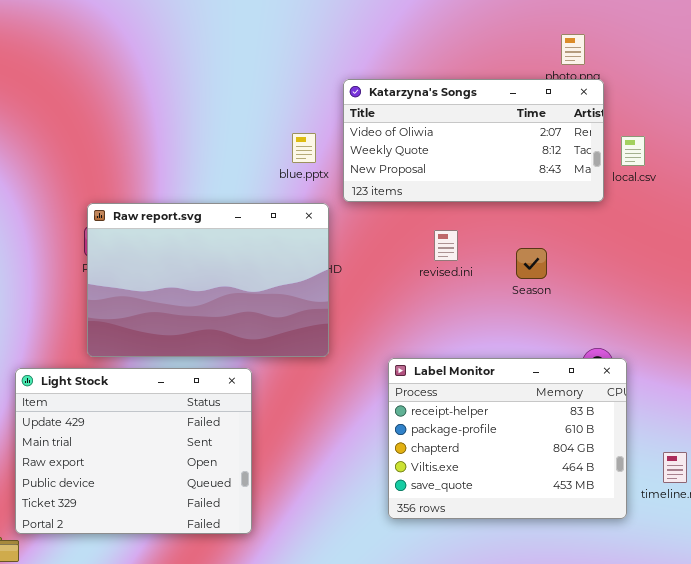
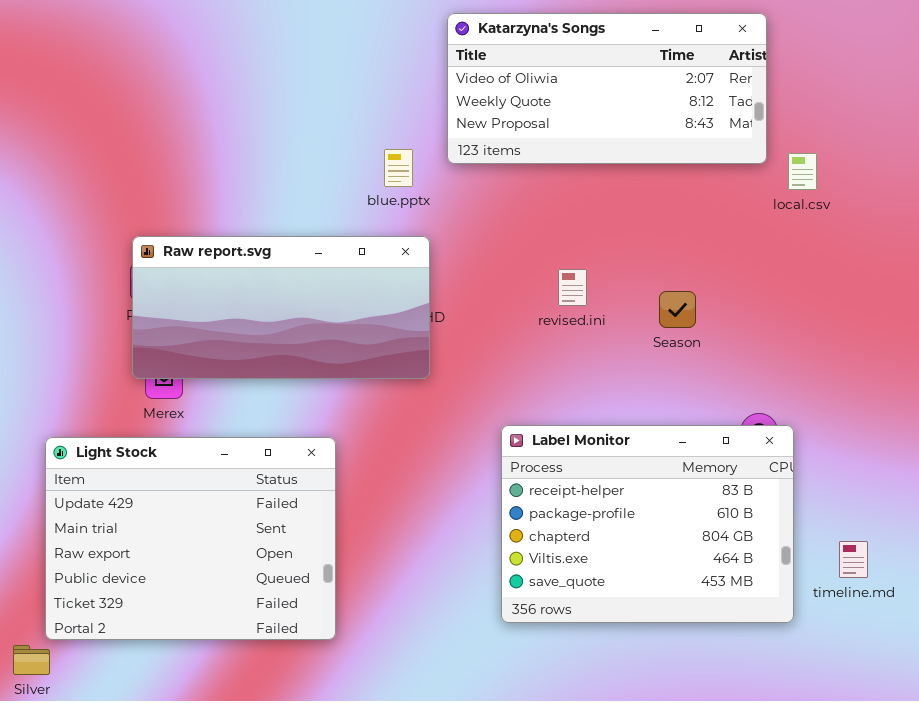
Katarzyna's Songs: [343,79,604,202] -> [447,13,767,164], moved
Raw report.svg: [87,203,329,357] -> [132,236,430,379], resized

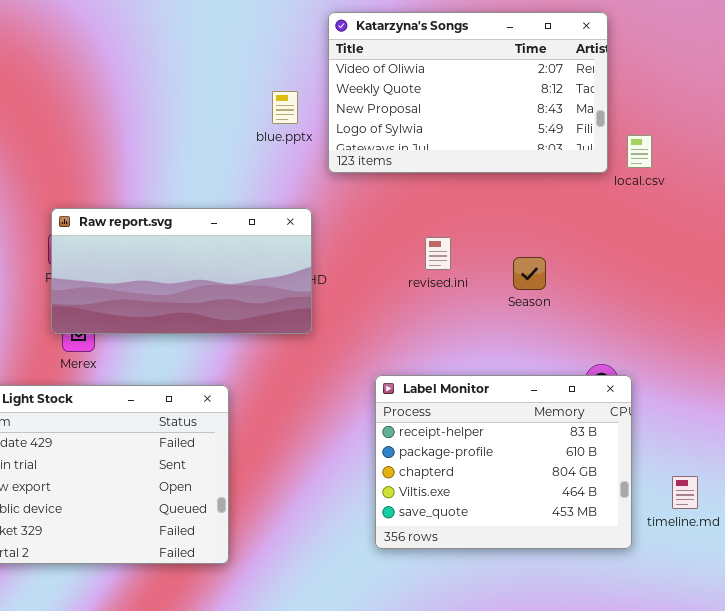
Katarzyna's Songs: [447,13,767,164] -> [328,12,608,173], resized
blue.pptx: [384,149,413,187] -> [272,91,298,124], moved

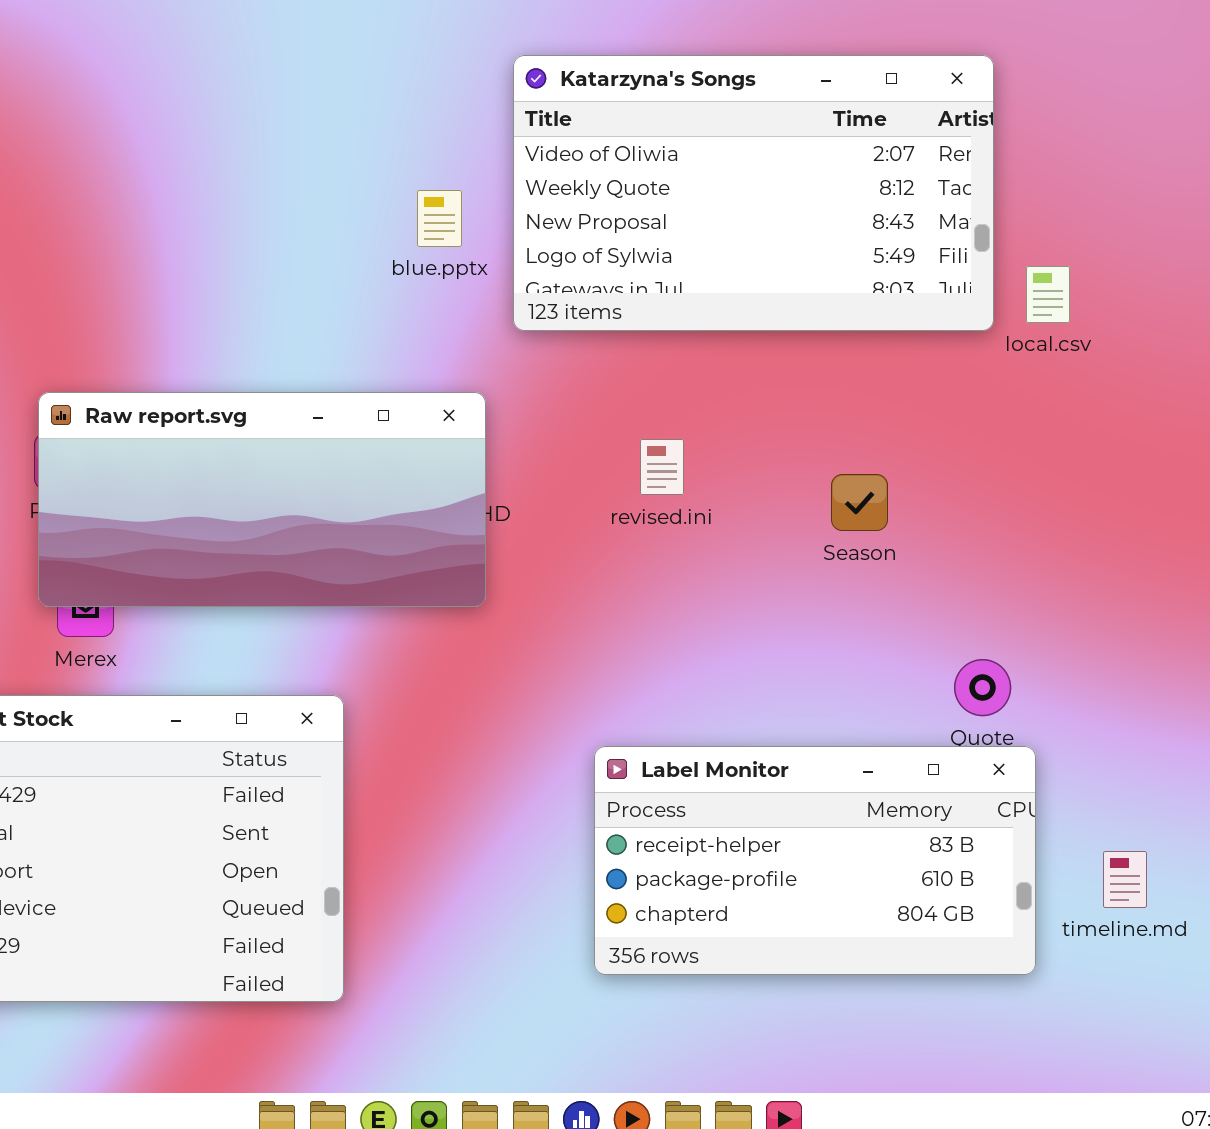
revised.ini: [425,237,451,270] -> [640,439,684,495], moved
Label Monitor: [375,375,632,549] -> [594,746,1036,975], resized

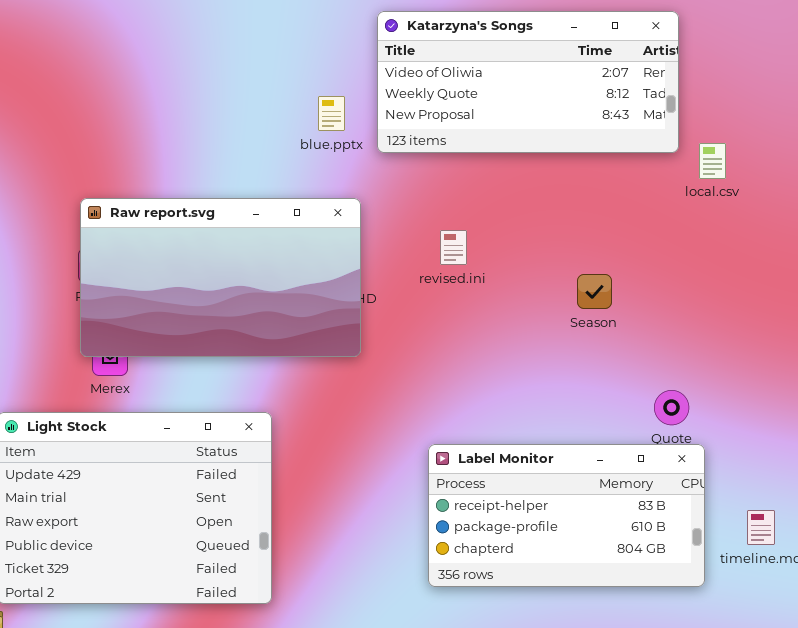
Katarzyna's Songs: [513,55,994,331] -> [377,11,679,153], resized
Raw report.svg: [38,392,486,607] -> [80,198,361,357], resized
revised.ini: [640,439,684,495] -> [440,230,467,265], moved

